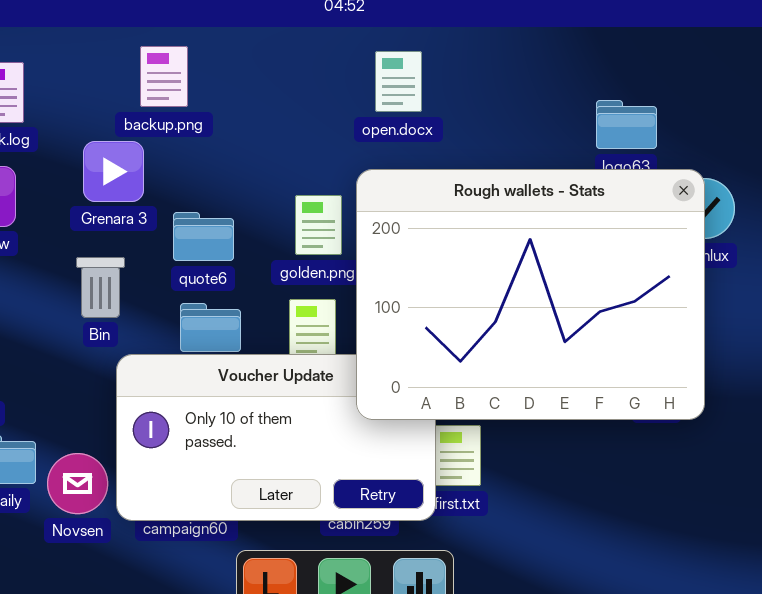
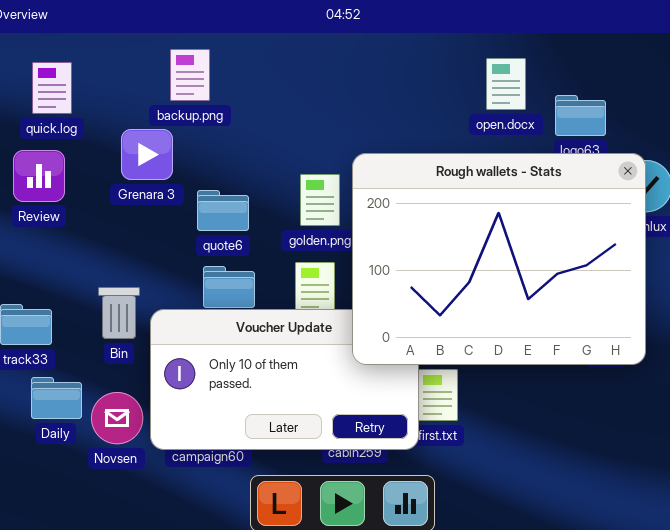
open.docx: [375,51,422,112] -> [486,58,526,110], moved
Bin: [76,257,125,318] -> [98,287,140,339], moved

